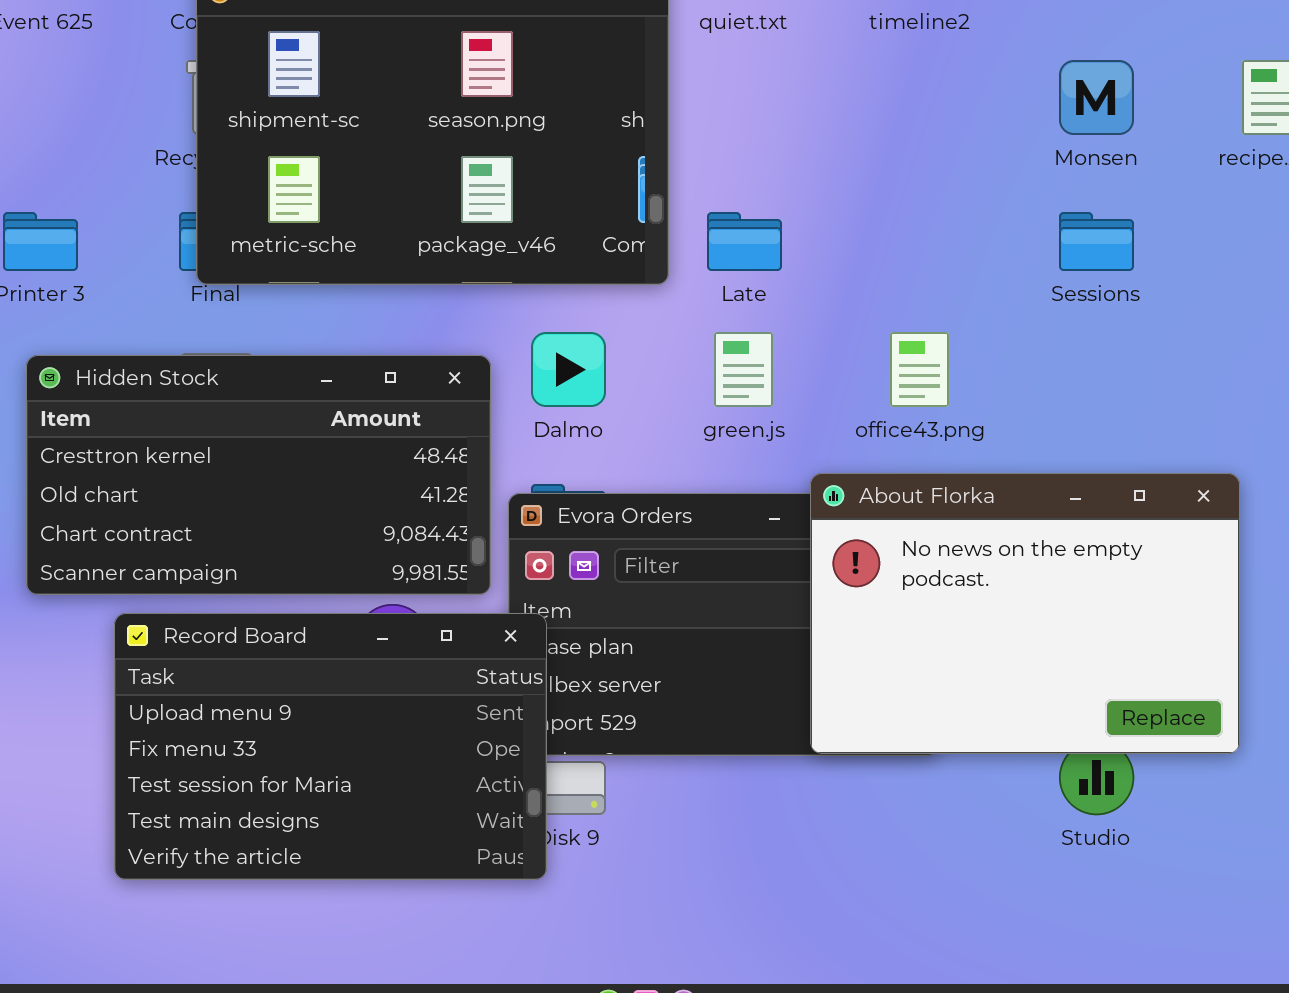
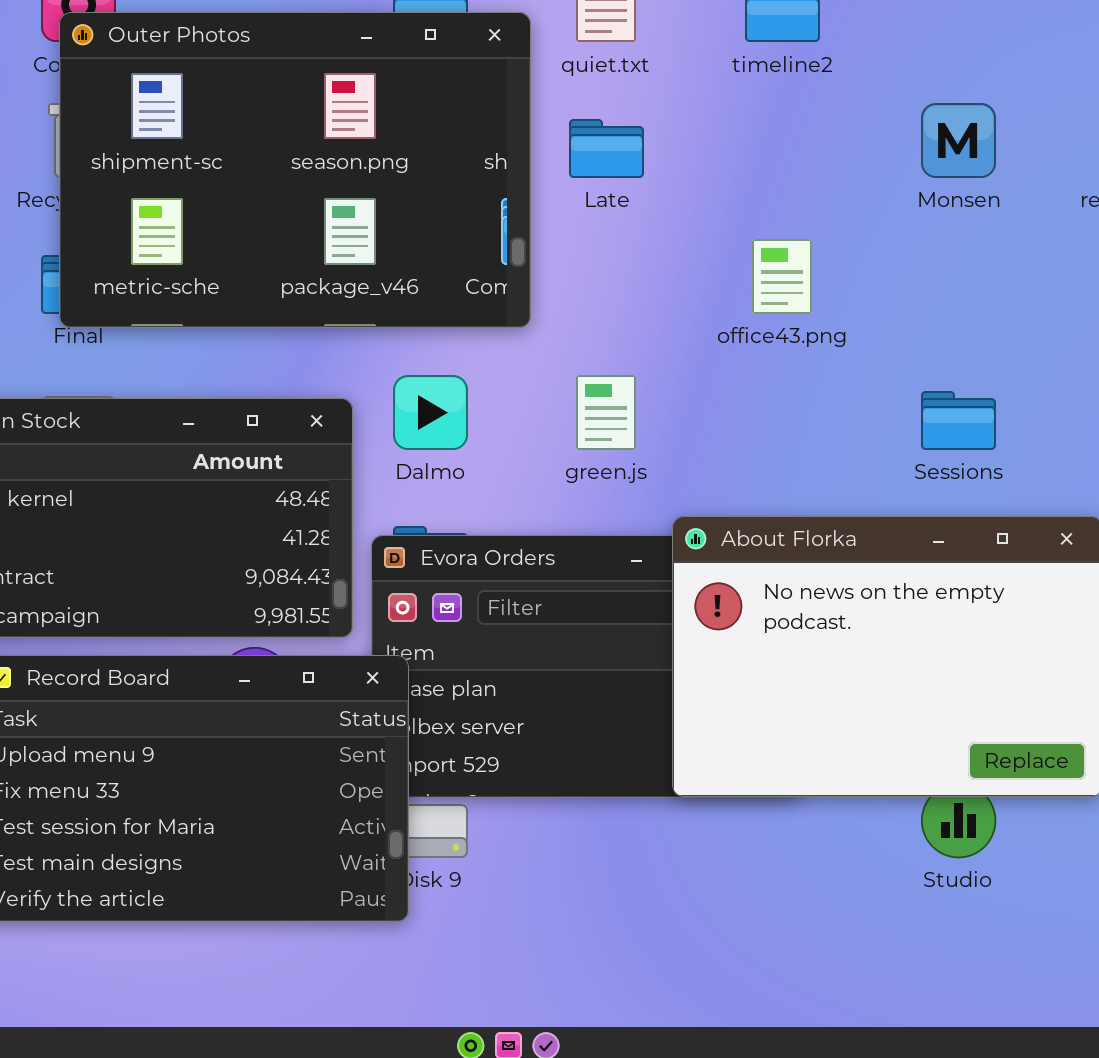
Late: [707,212,782,271] -> [569,119,644,178], moved
Sessions: [1059,212,1134,271] -> [921,391,996,450], moved
office43.png: [890,332,949,407] -> [752,239,812,314], moved

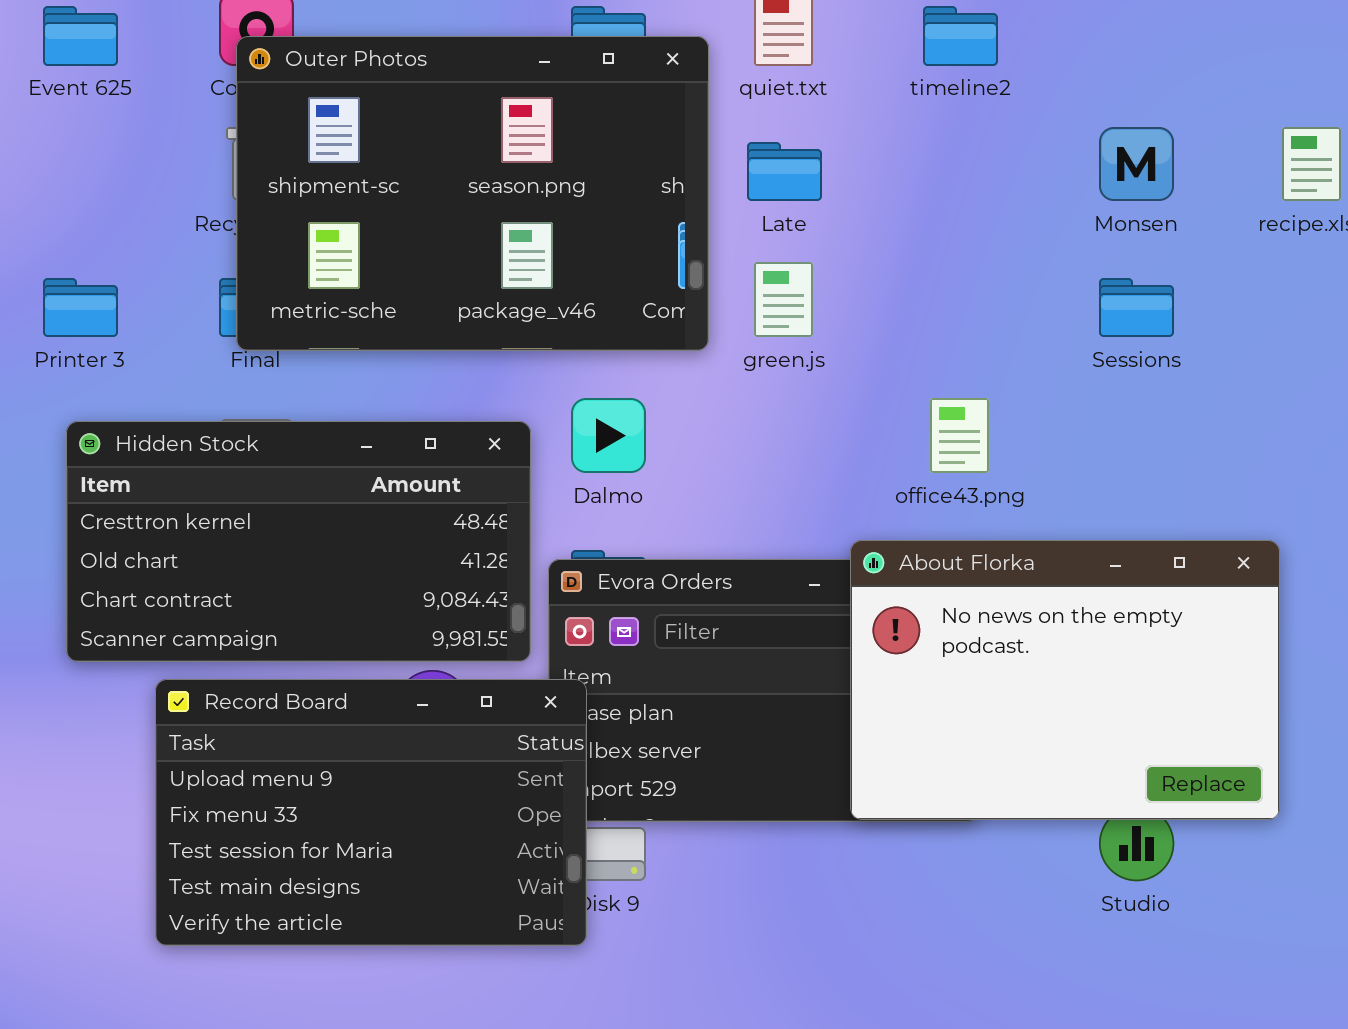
office43.png: [752,239,812,314] -> [930,398,989,473], moved
green.js: [576,375,636,450] -> [754,262,813,337], moved
Sessions: [921,391,996,450] -> [1099,278,1174,337], moved

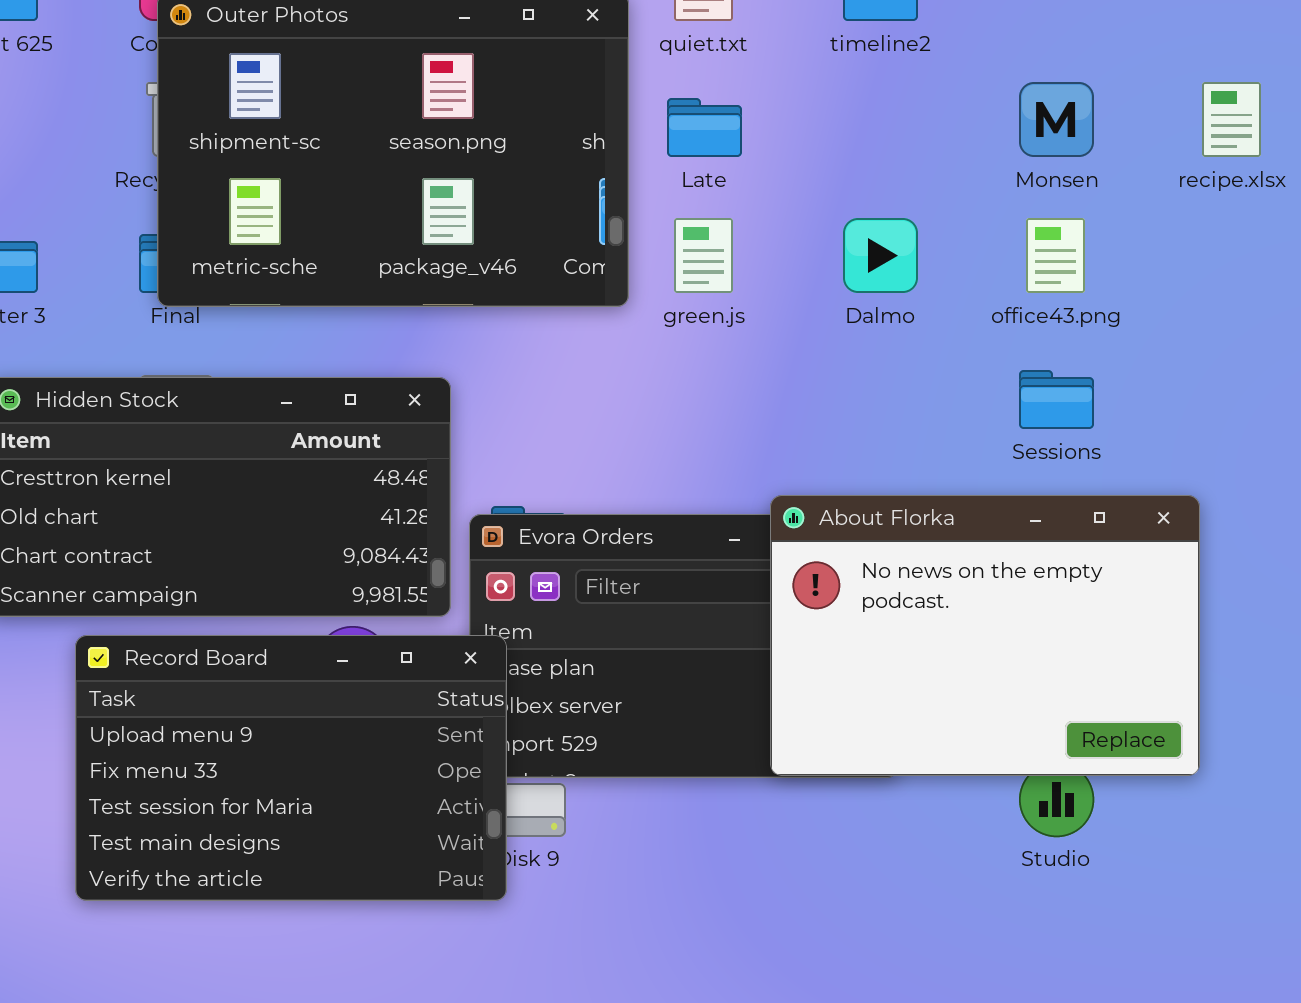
Sessions: [1099,278,1174,337] -> [1019,370,1094,429], moved
Dalmo: [571,398,646,473] -> [843,218,918,293], moved
office43.png: [930,398,989,473] -> [1026,218,1085,293], moved

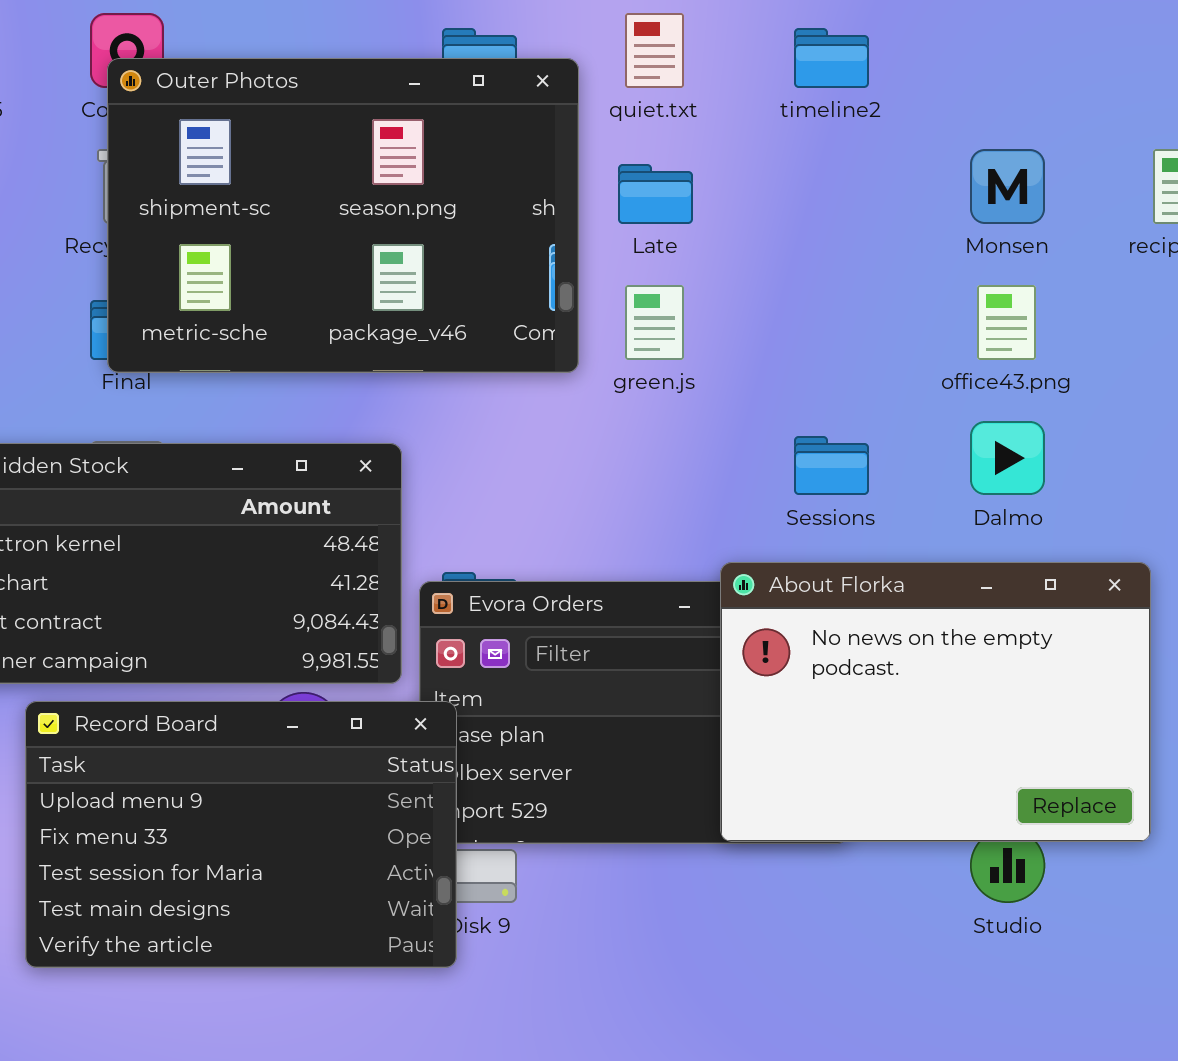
Dalmo: [843,218,918,293] -> [970,421,1045,495], moved
Sessions: [1019,370,1094,429] -> [794,436,869,495], moved

